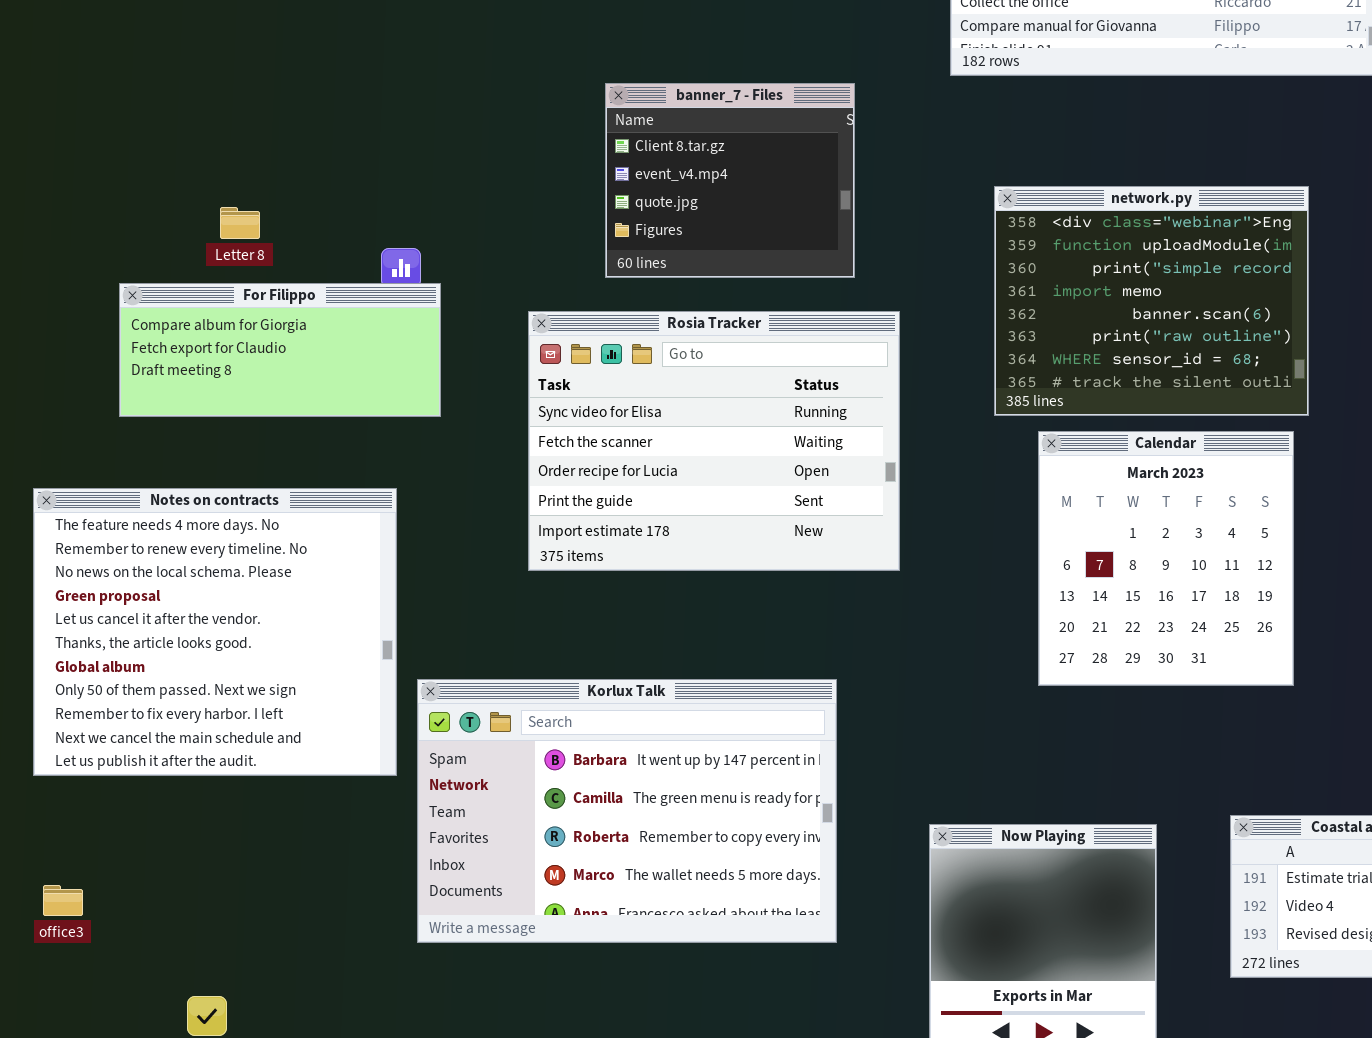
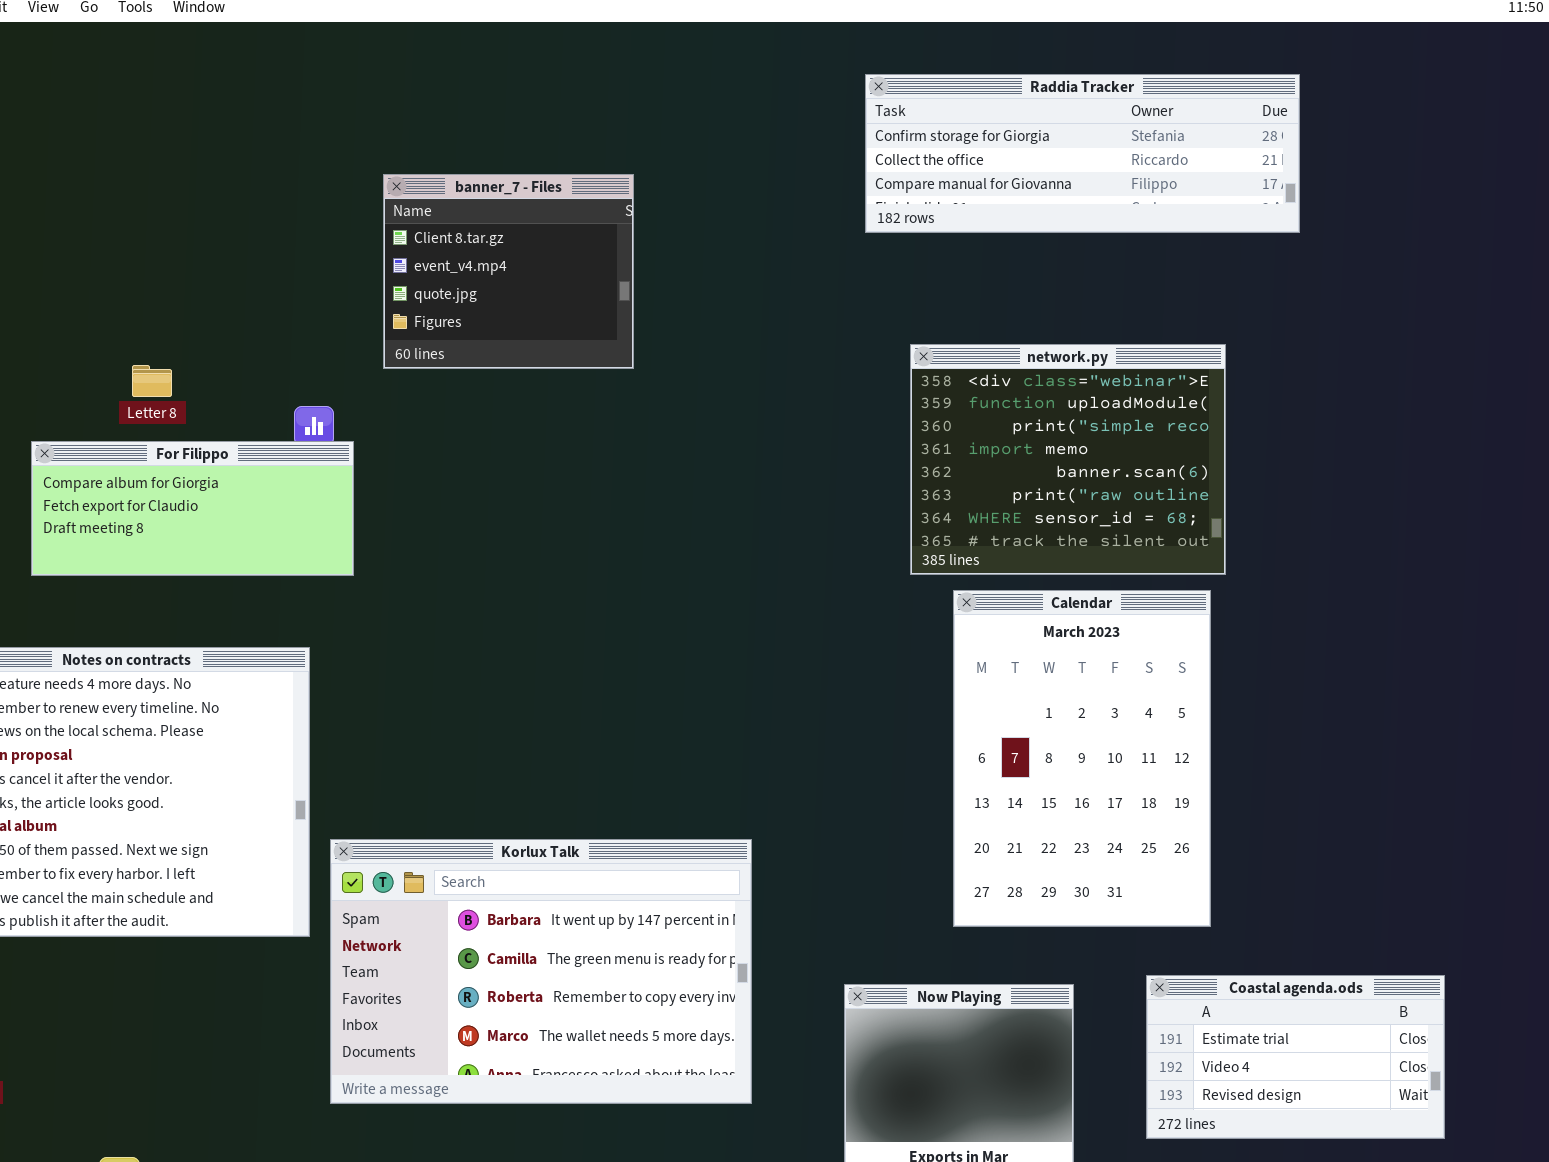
banner_7 - Files: [605,83,855,278] -> [383,174,634,369], moved
Rosia Tracker: [528,311,900,571] -> none, closed
Calendar: [1038,431,1294,686] -> [953,590,1211,927], resized

